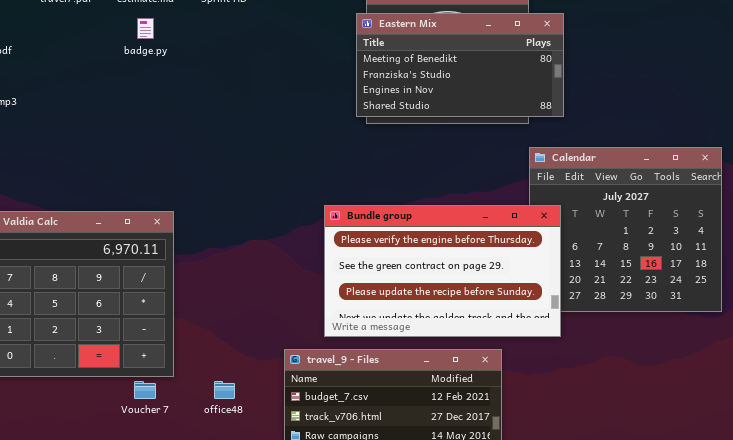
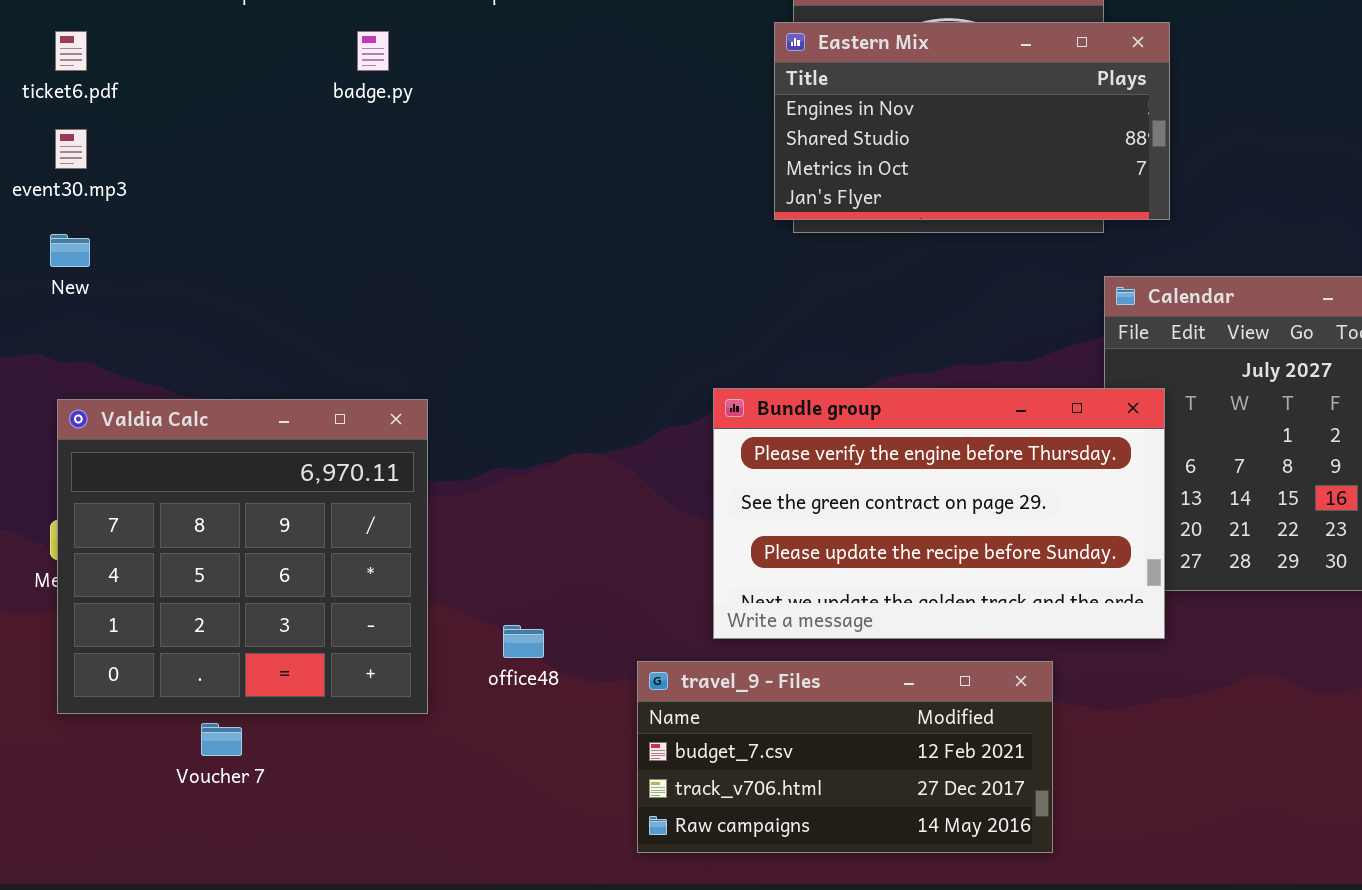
Eastern Mix: [356,13,564,117] -> [774,22,1170,220], scrolled down 2 rows
Voucher 7: [134,381,156,399] -> [201,723,242,756], moved
office48: [214,381,235,399] -> [503,625,544,658], moved

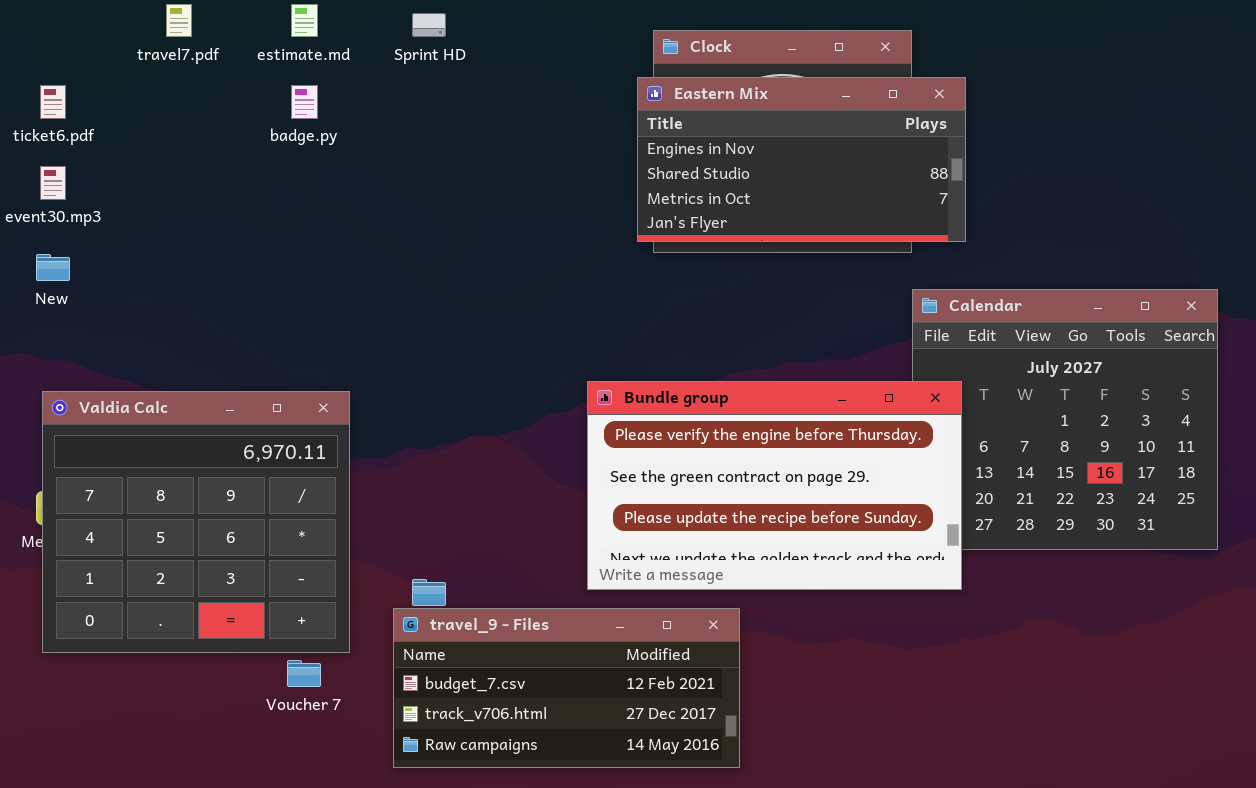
travel_9 - Files: [637,661,1053,853] -> [393,608,740,768], moved
Voucher 7: [201,723,242,756] -> [287,660,321,687], moved

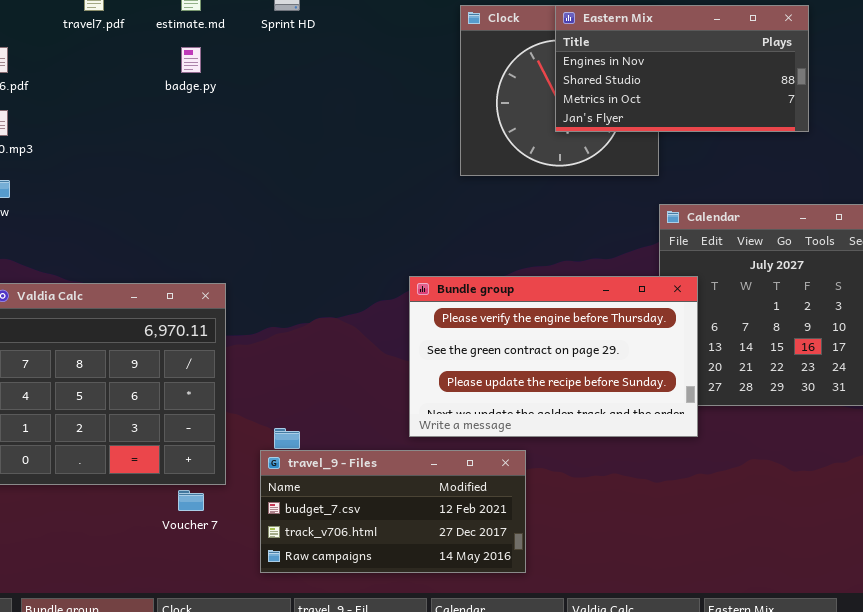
Eastern Mix: [637,77,966,242] -> [555,5,809,132], moved

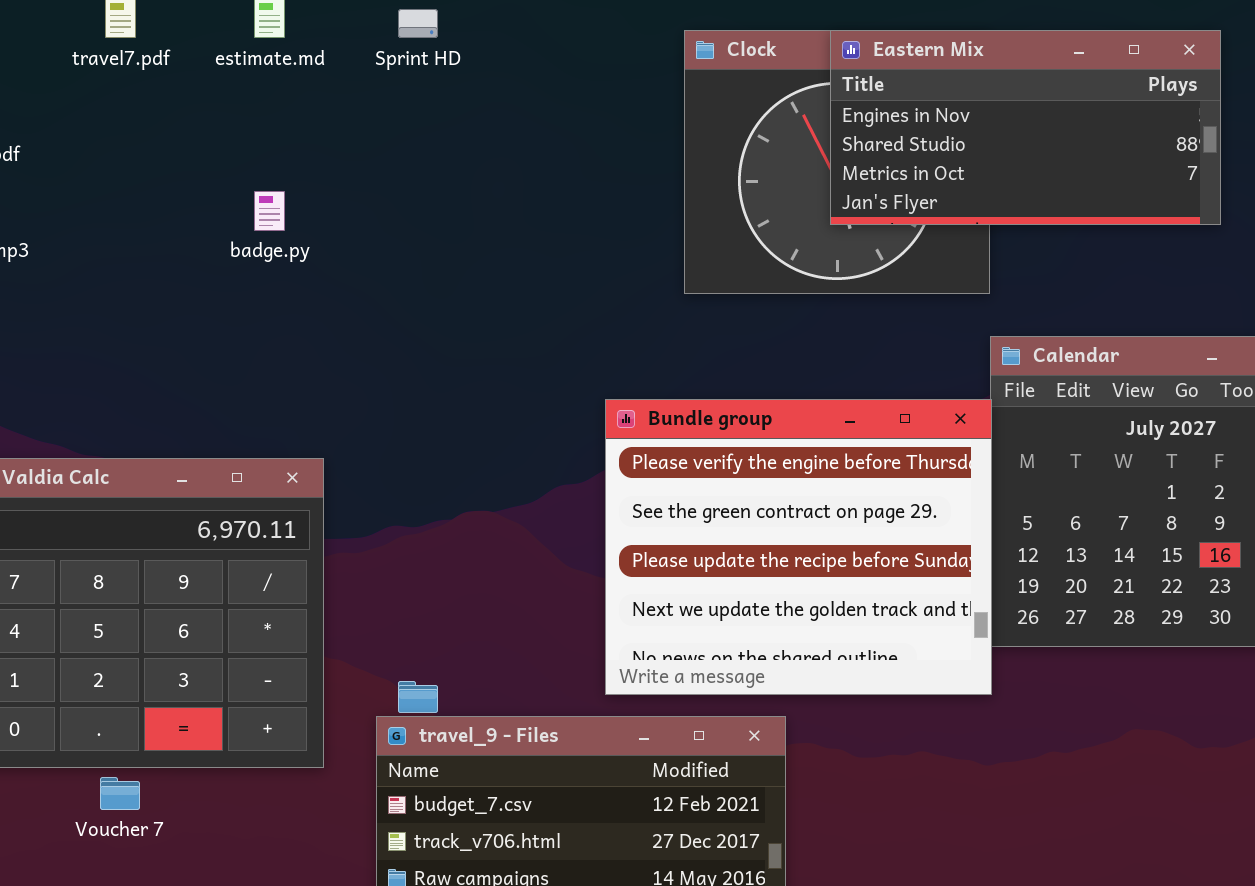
badge.py: [181,47,201,73] -> [254,191,285,231], moved
Bundle group: [409,276,698,437] -> [605,399,992,695], resized
Voucher 7: [178,490,204,511] -> [100,777,140,810], moved

